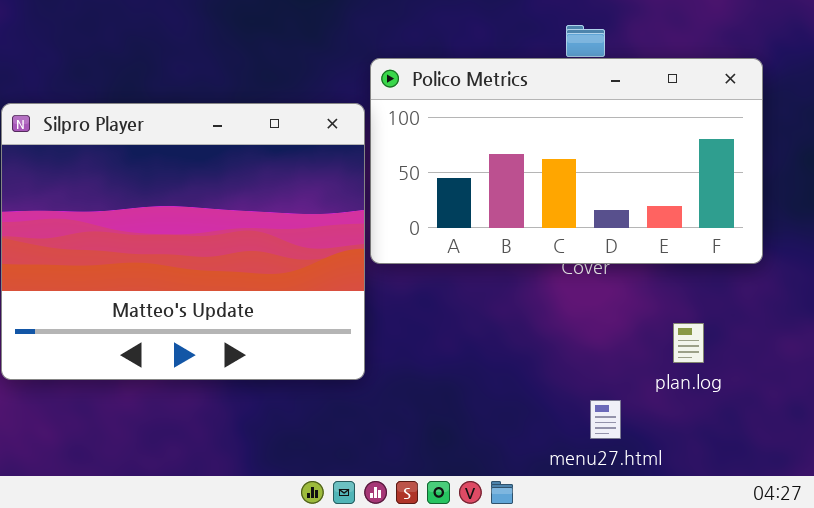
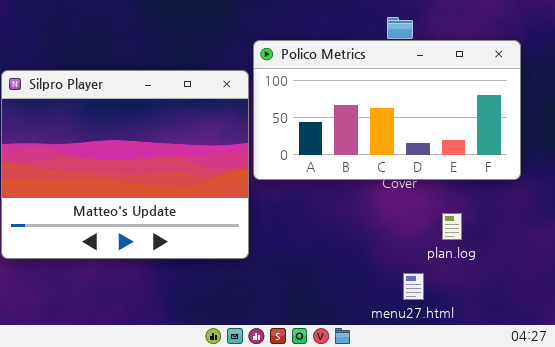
plan.log: [673,323,704,363] -> [442,213,462,240], moved

